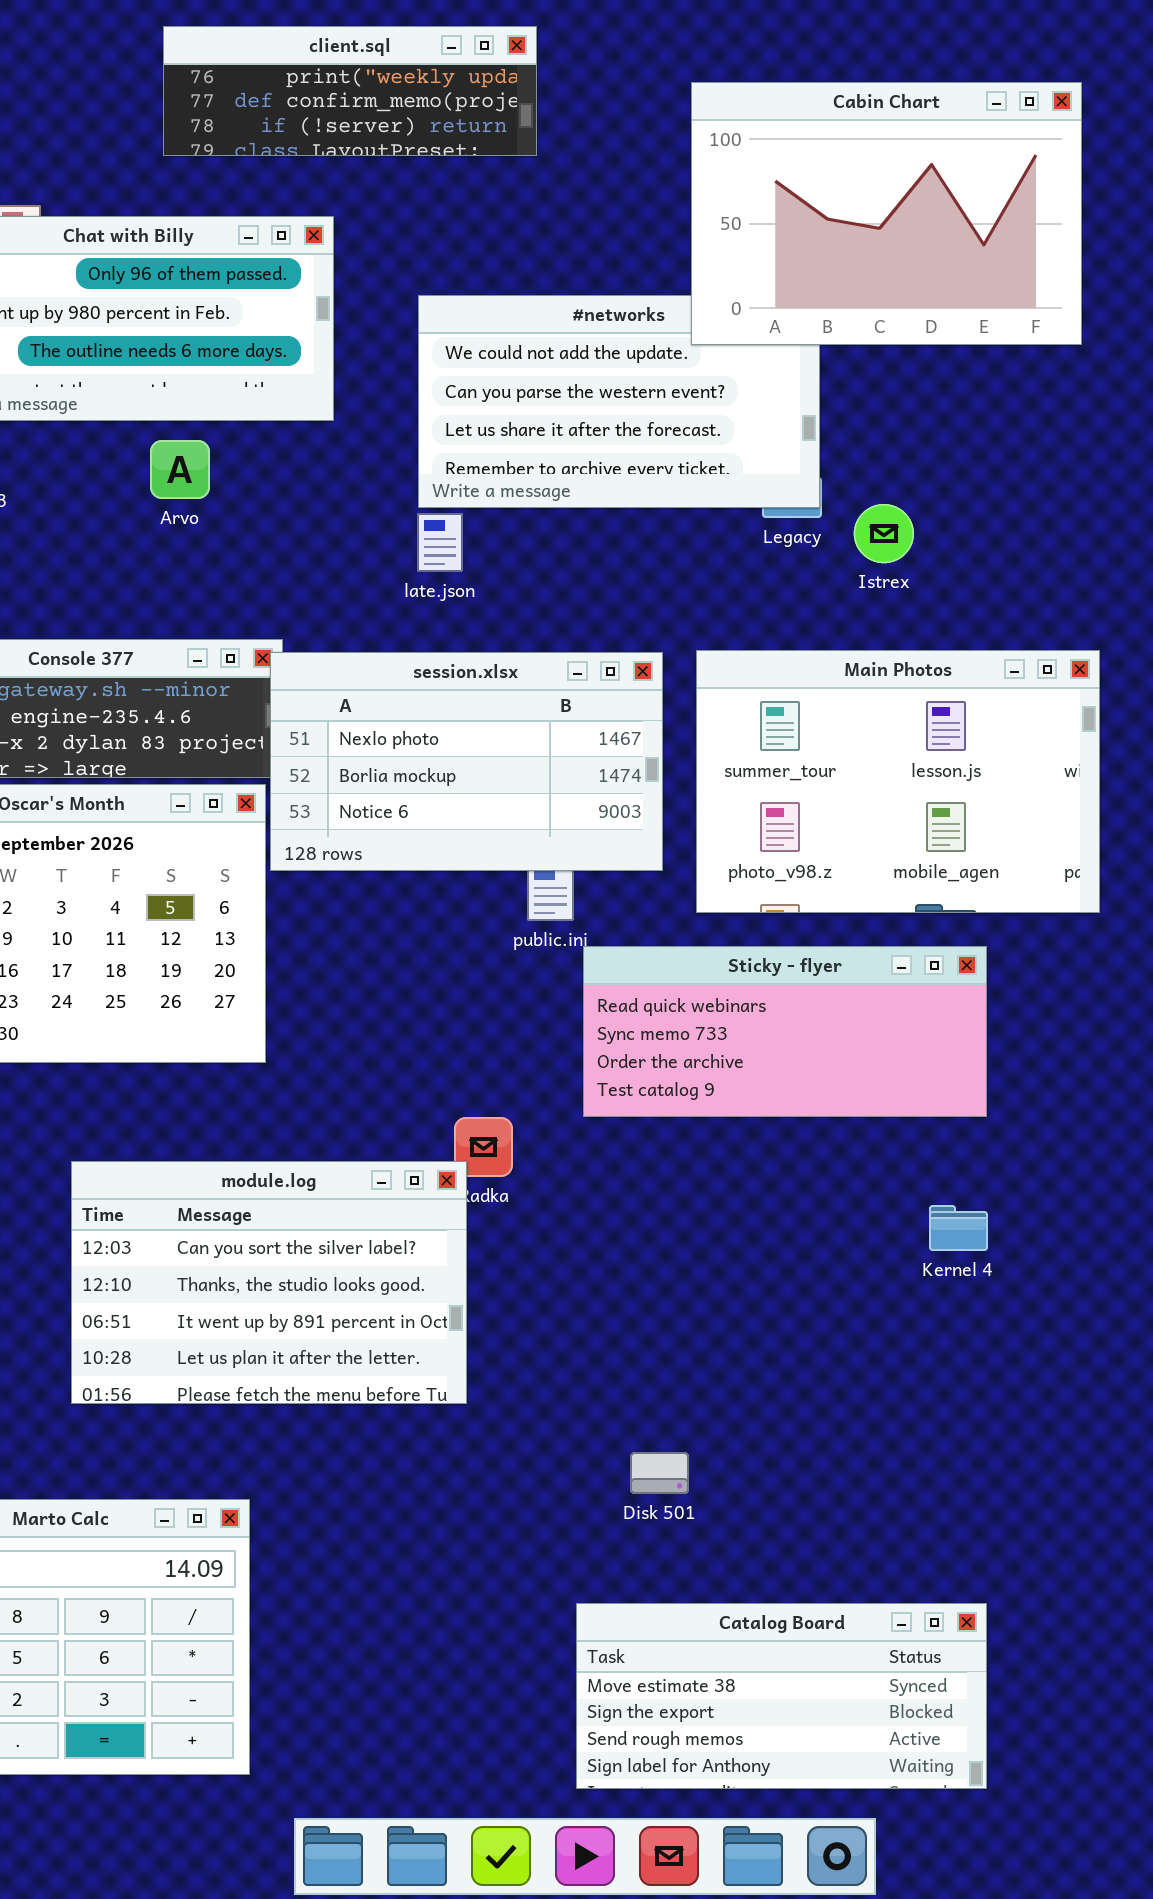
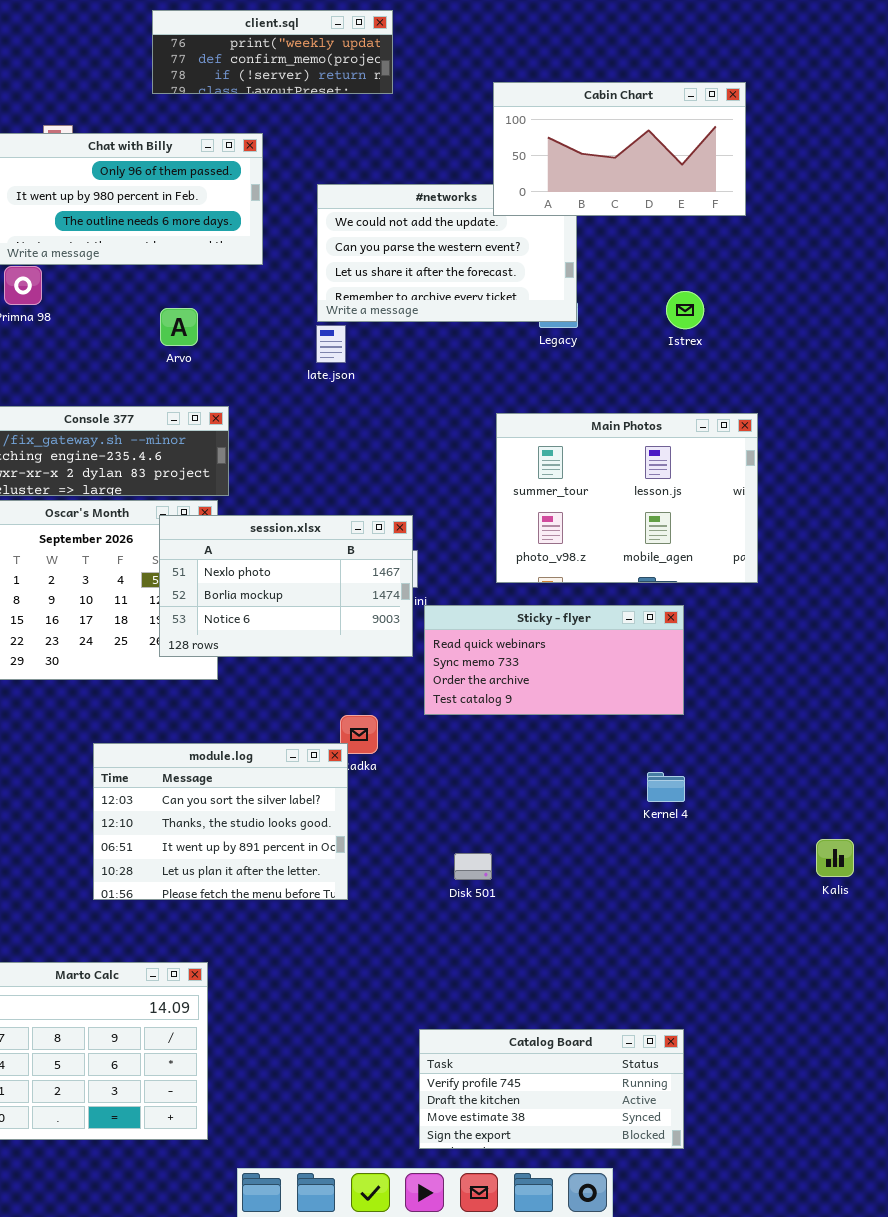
Cabin Chart: [691,82,1082,345] -> [493,82,746,216], resized
Arvo: [150,440,210,499] -> [160,308,198,346], moved
Istrex: [854,504,914,563] -> [666,291,704,329], moved
session.xlsx: [270,652,663,871] -> [159,515,413,657], moved
Disk 501: [630,1452,689,1494] -> [454,853,492,880], moved
Catalog Board: [576,1603,987,1789] -> [419,1029,684,1149], scrolled up 2 rows

